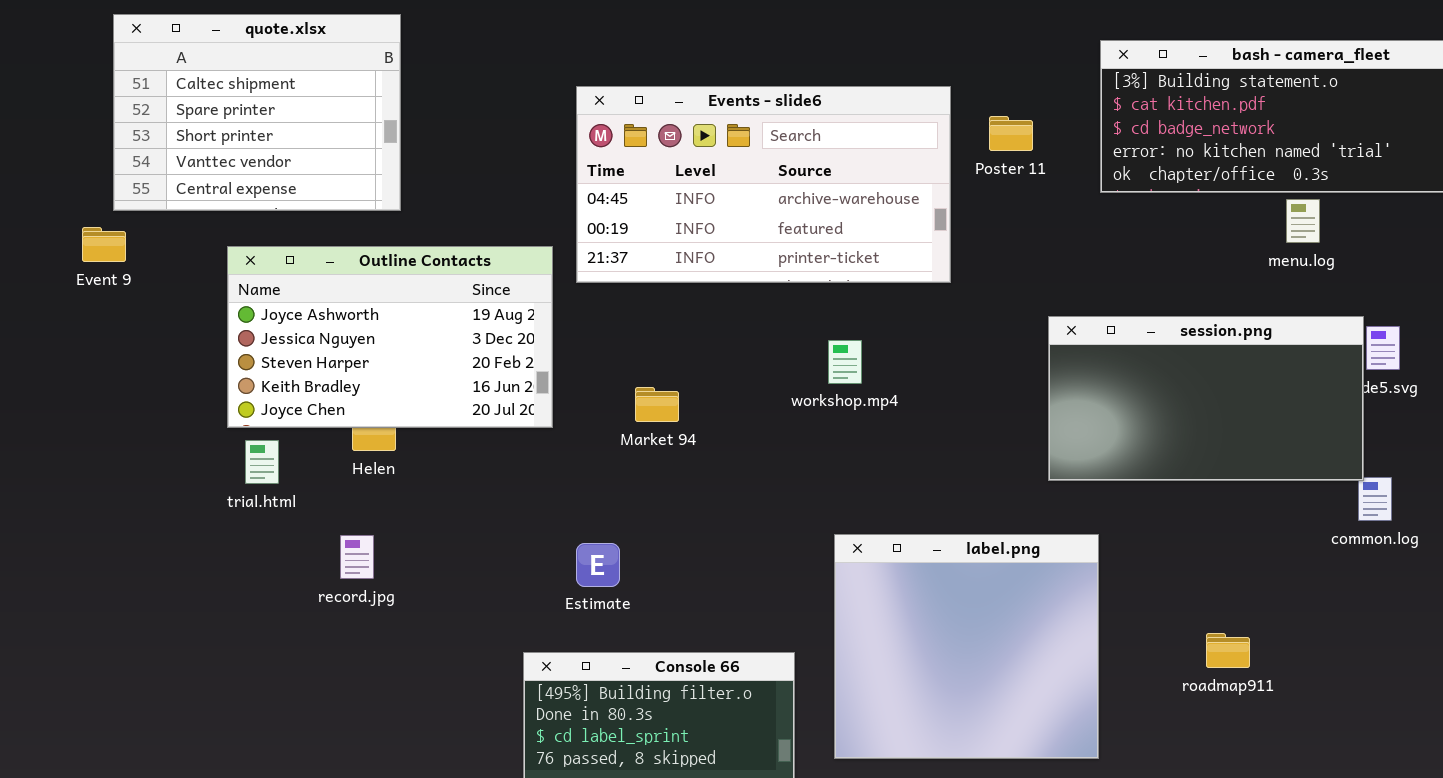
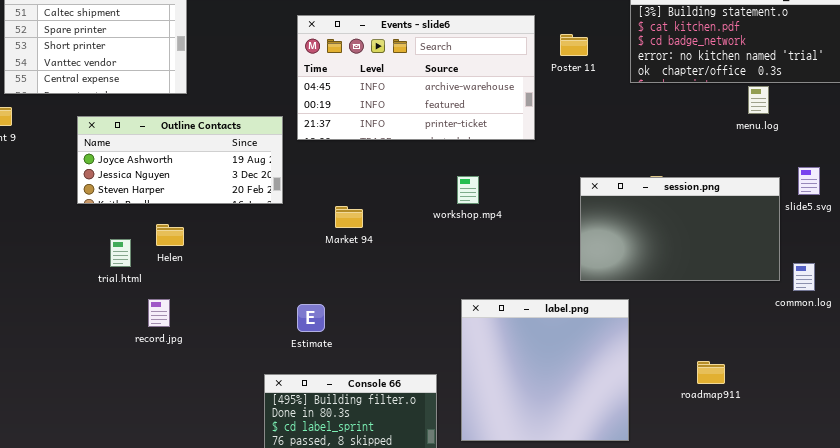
Outline Contacts: [227,246,553,428] -> [77,116,283,204], resized
session.png: [1048,316,1364,481] -> [580,177,780,281], moved
trial.html: [245,440,279,484] -> [110,239,131,267], moved

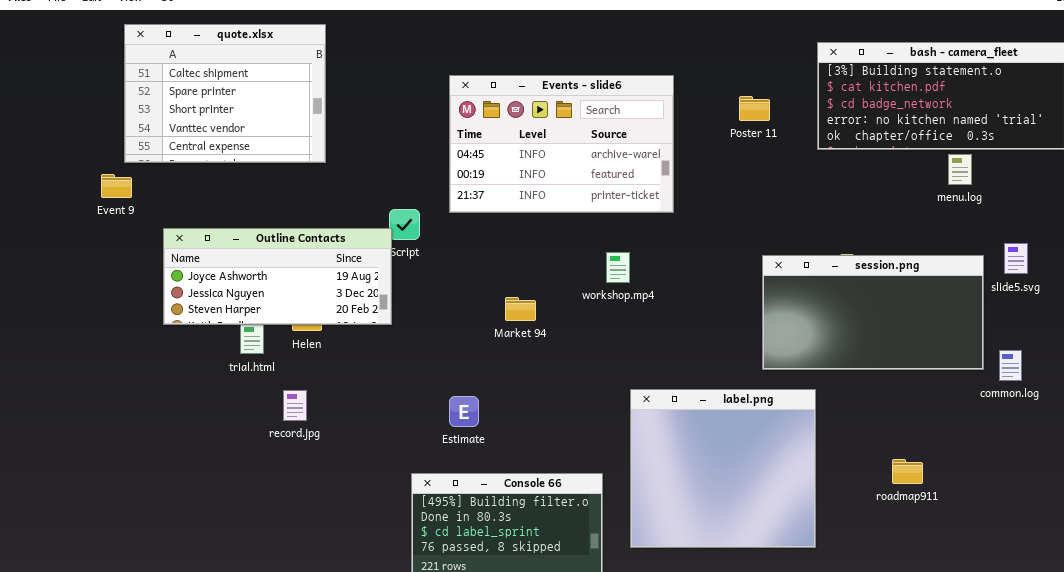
Events - slide6: [297,15,535,140] -> [449,75,674,213], resized
Outline Contacts: [77,116,283,204] -> [163,228,392,325], moved
workshop.mp4: [457,176,479,204] -> [606,252,630,283], moved
Market 94: [335,206,363,228] -> [505,297,536,321], moved

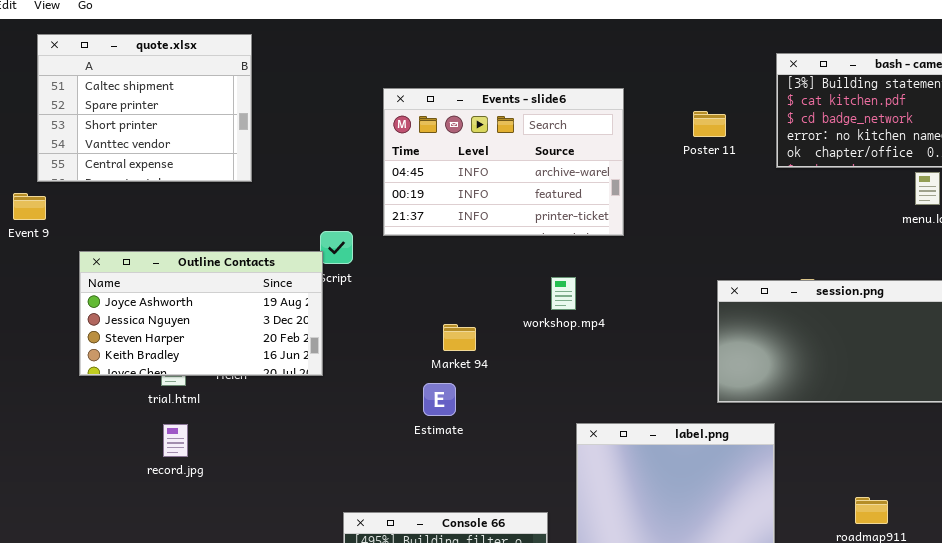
Outline Contacts: [163,228,392,325] -> [79,251,323,376], resized
record.jpg: [283,390,307,421] -> [163,424,188,457], moved
Estimate: [449,396,479,427] -> [423,383,456,416], moved

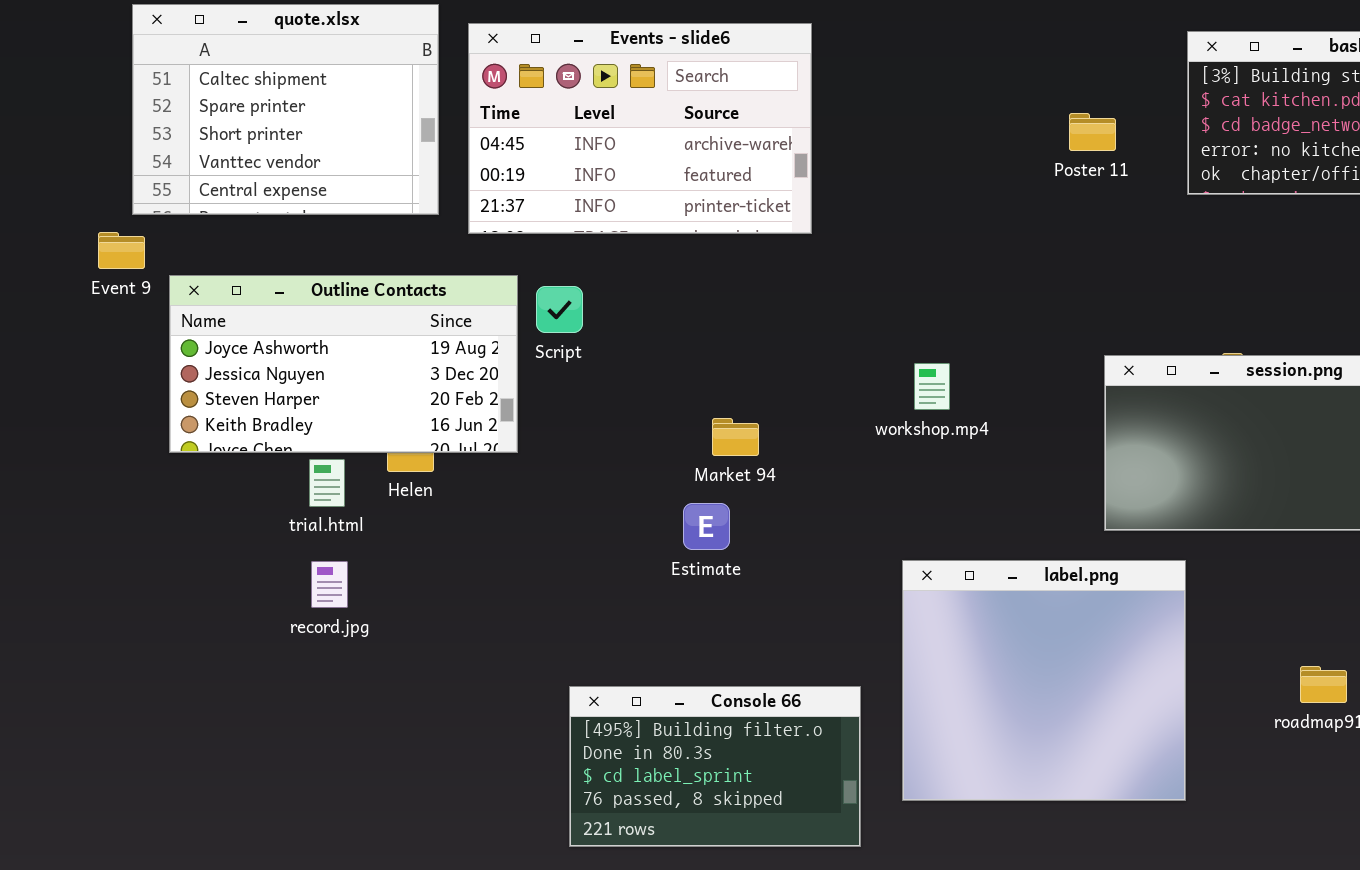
Events - slide6: [383,88,624,236] -> [468,23,812,234], moved
Outline Contacts: [79,251,323,376] -> [169,275,518,453], moved
workshop.mp4: [551,277,576,310] -> [914,363,950,410], moved

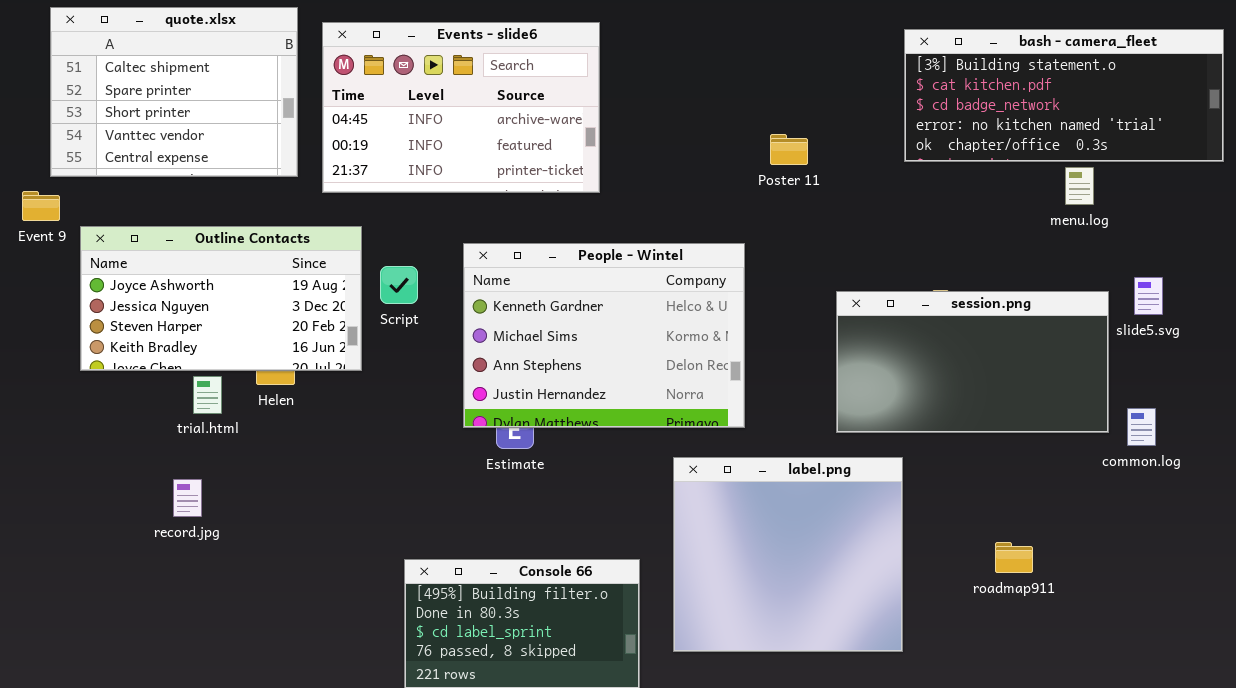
Poster 11: [1069,113,1116,151] -> [770,134,808,165], moved
Script: [536,286,583,333] -> [380,266,418,304], moved
People - Wintel: none -> [463,243,745,428], opened
record.jpg: [311,561,348,608] -> [173,479,202,517], moved

